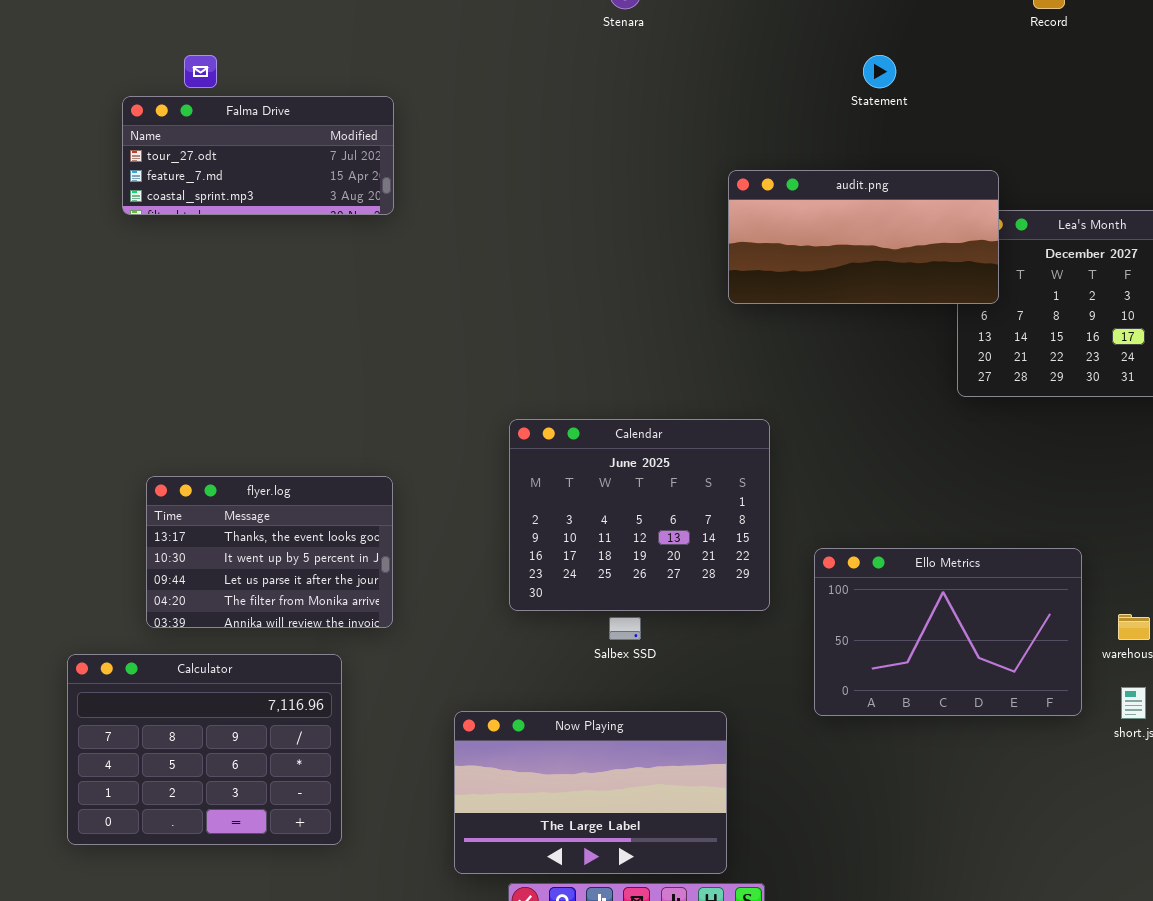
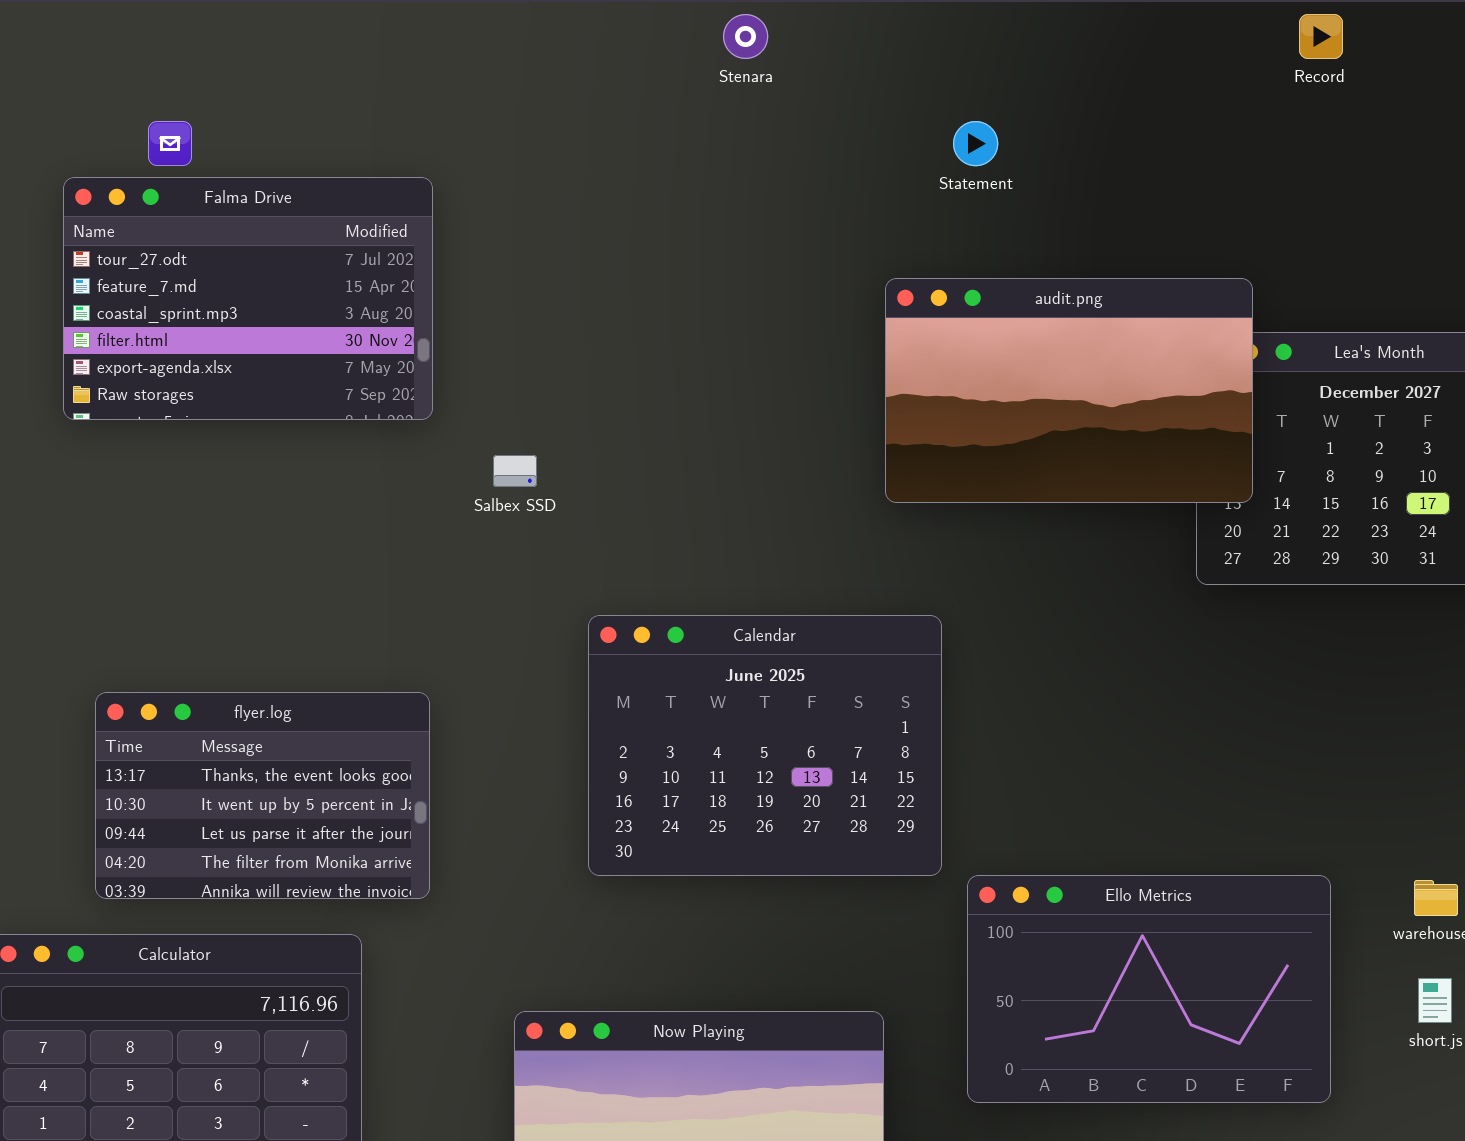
Statement: [863,55,896,88] -> [953,121,998,166], moved
Falma Drive: [122,96,394,215] -> [63,177,433,420], resized
audit.png: [728,170,999,304] -> [885,278,1253,503], resized
Ello Metrics: [814,548,1082,716] -> [967,875,1331,1103], moved
Salbex SSD: [609,617,641,640] -> [493,455,537,487], moved

